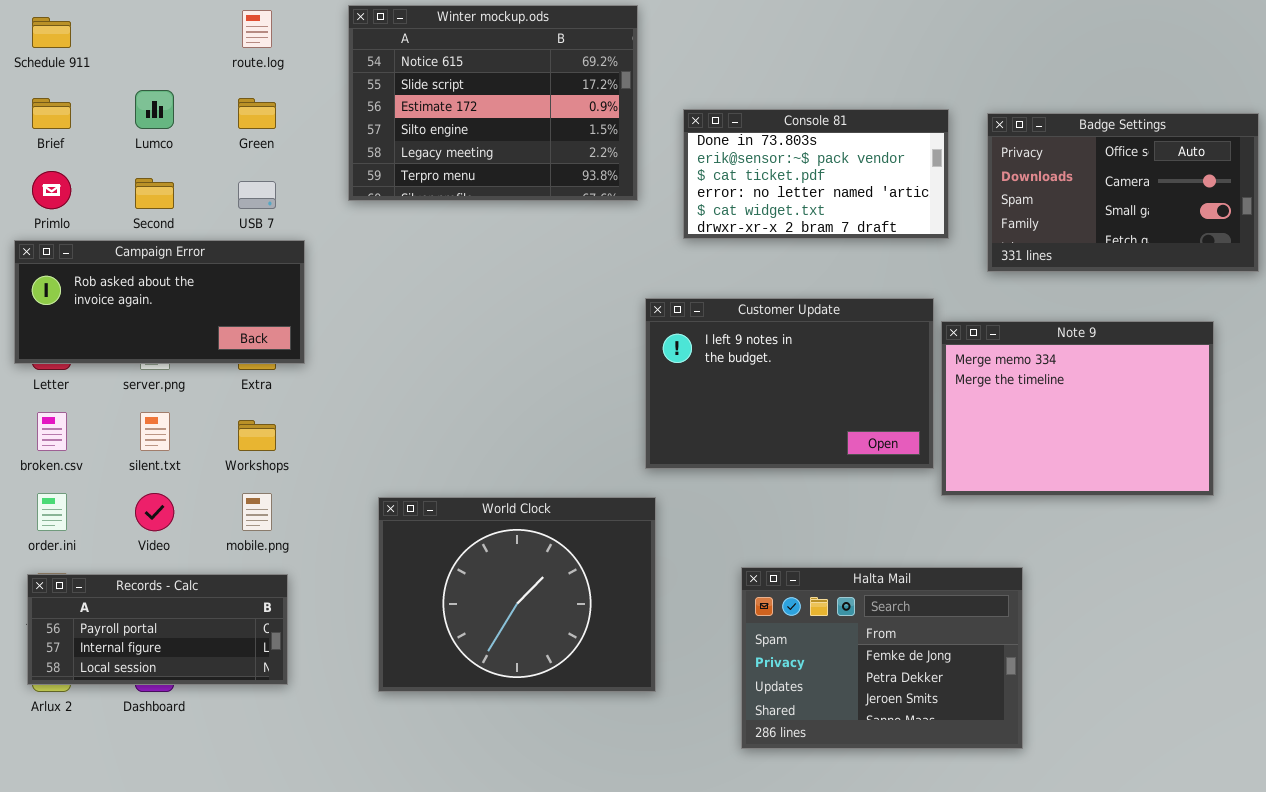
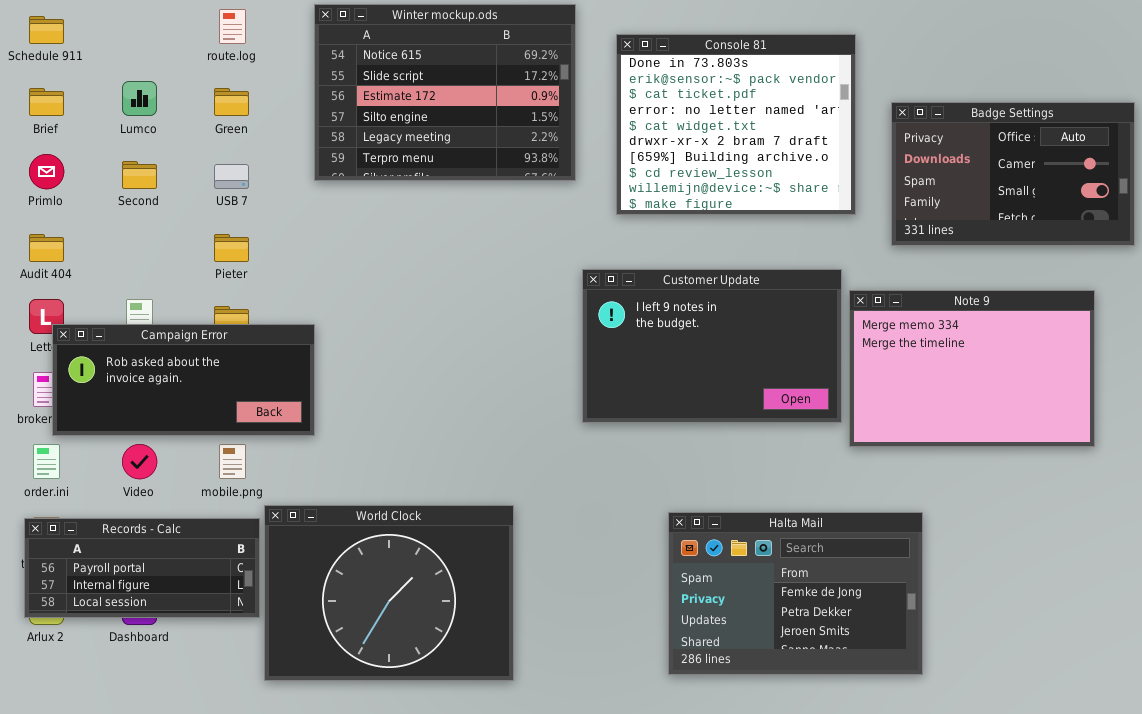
Console 81: [683,109,949,239] -> [616,34,856,215], resized
Campaign Error: [14,240,305,364] -> [52,324,315,436], moved
World Clock: [378,497,656,692] -> [264,505,514,681], moved

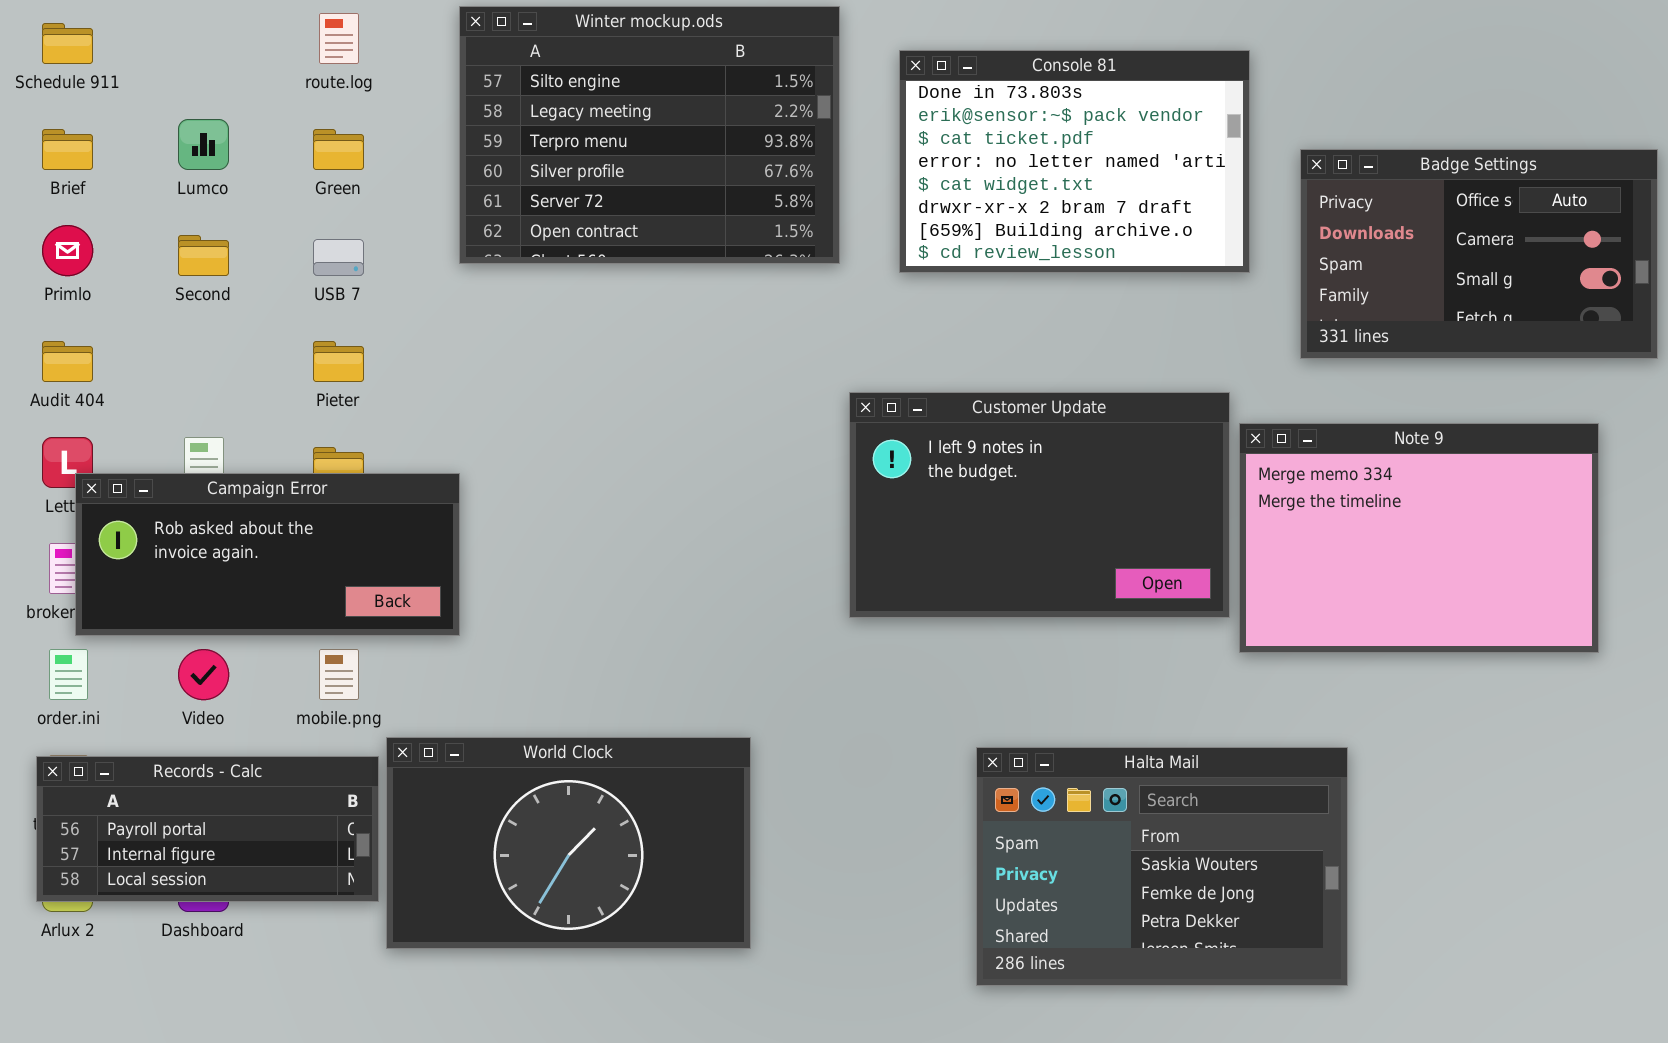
Winter mockup.ods: [314,4,576,181] -> [459,6,840,264], scrolled down 3 rows
Console 81: [616,34,856,215] -> [899,50,1250,273], resized
World Clock: [264,505,514,681] -> [386,737,751,949], resized
Halta Mail: [668,512,923,675] -> [976,747,1348,986], scrolled up 1 row

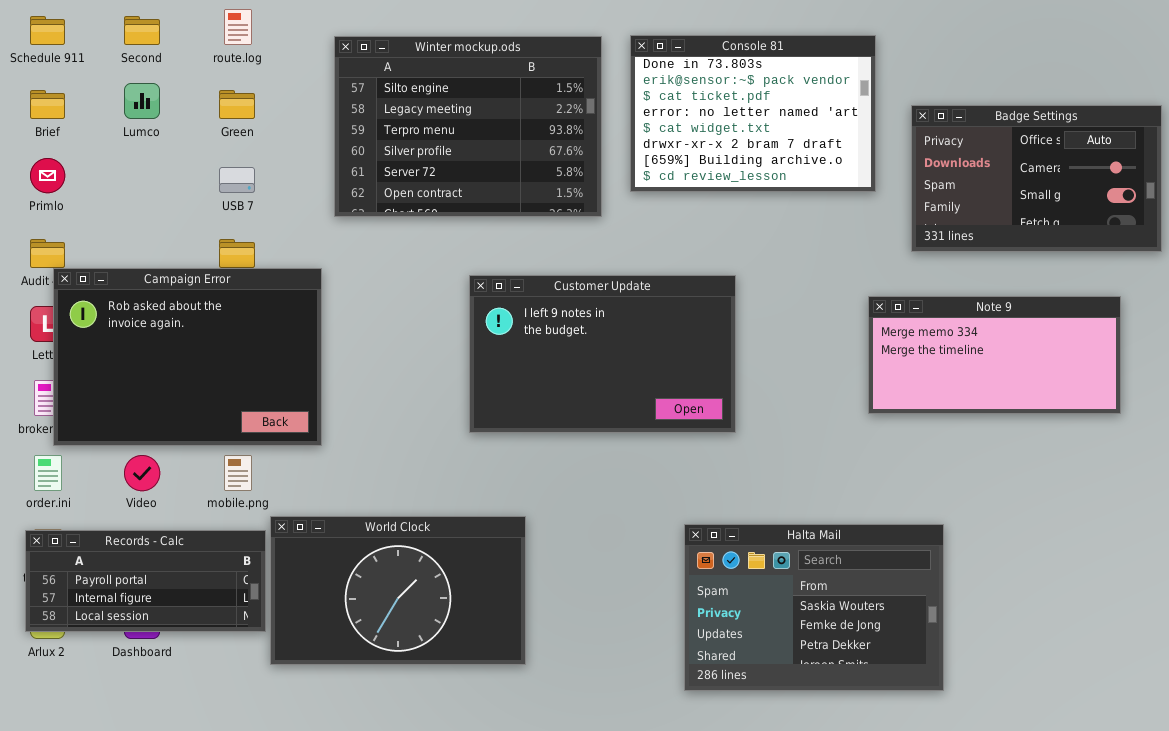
Winter mockup.ods: [459,6,840,264] -> [334,36,602,217], moved
Second: [178,235,229,276] -> [124,16,160,45], moved
Customer Update: [849,392,1230,618] -> [469,275,736,433], moved
Note 9: [1239,423,1599,653] -> [868,296,1121,414], resized
Campaign Error: [75,473,460,636] -> [53,268,322,446], resized

